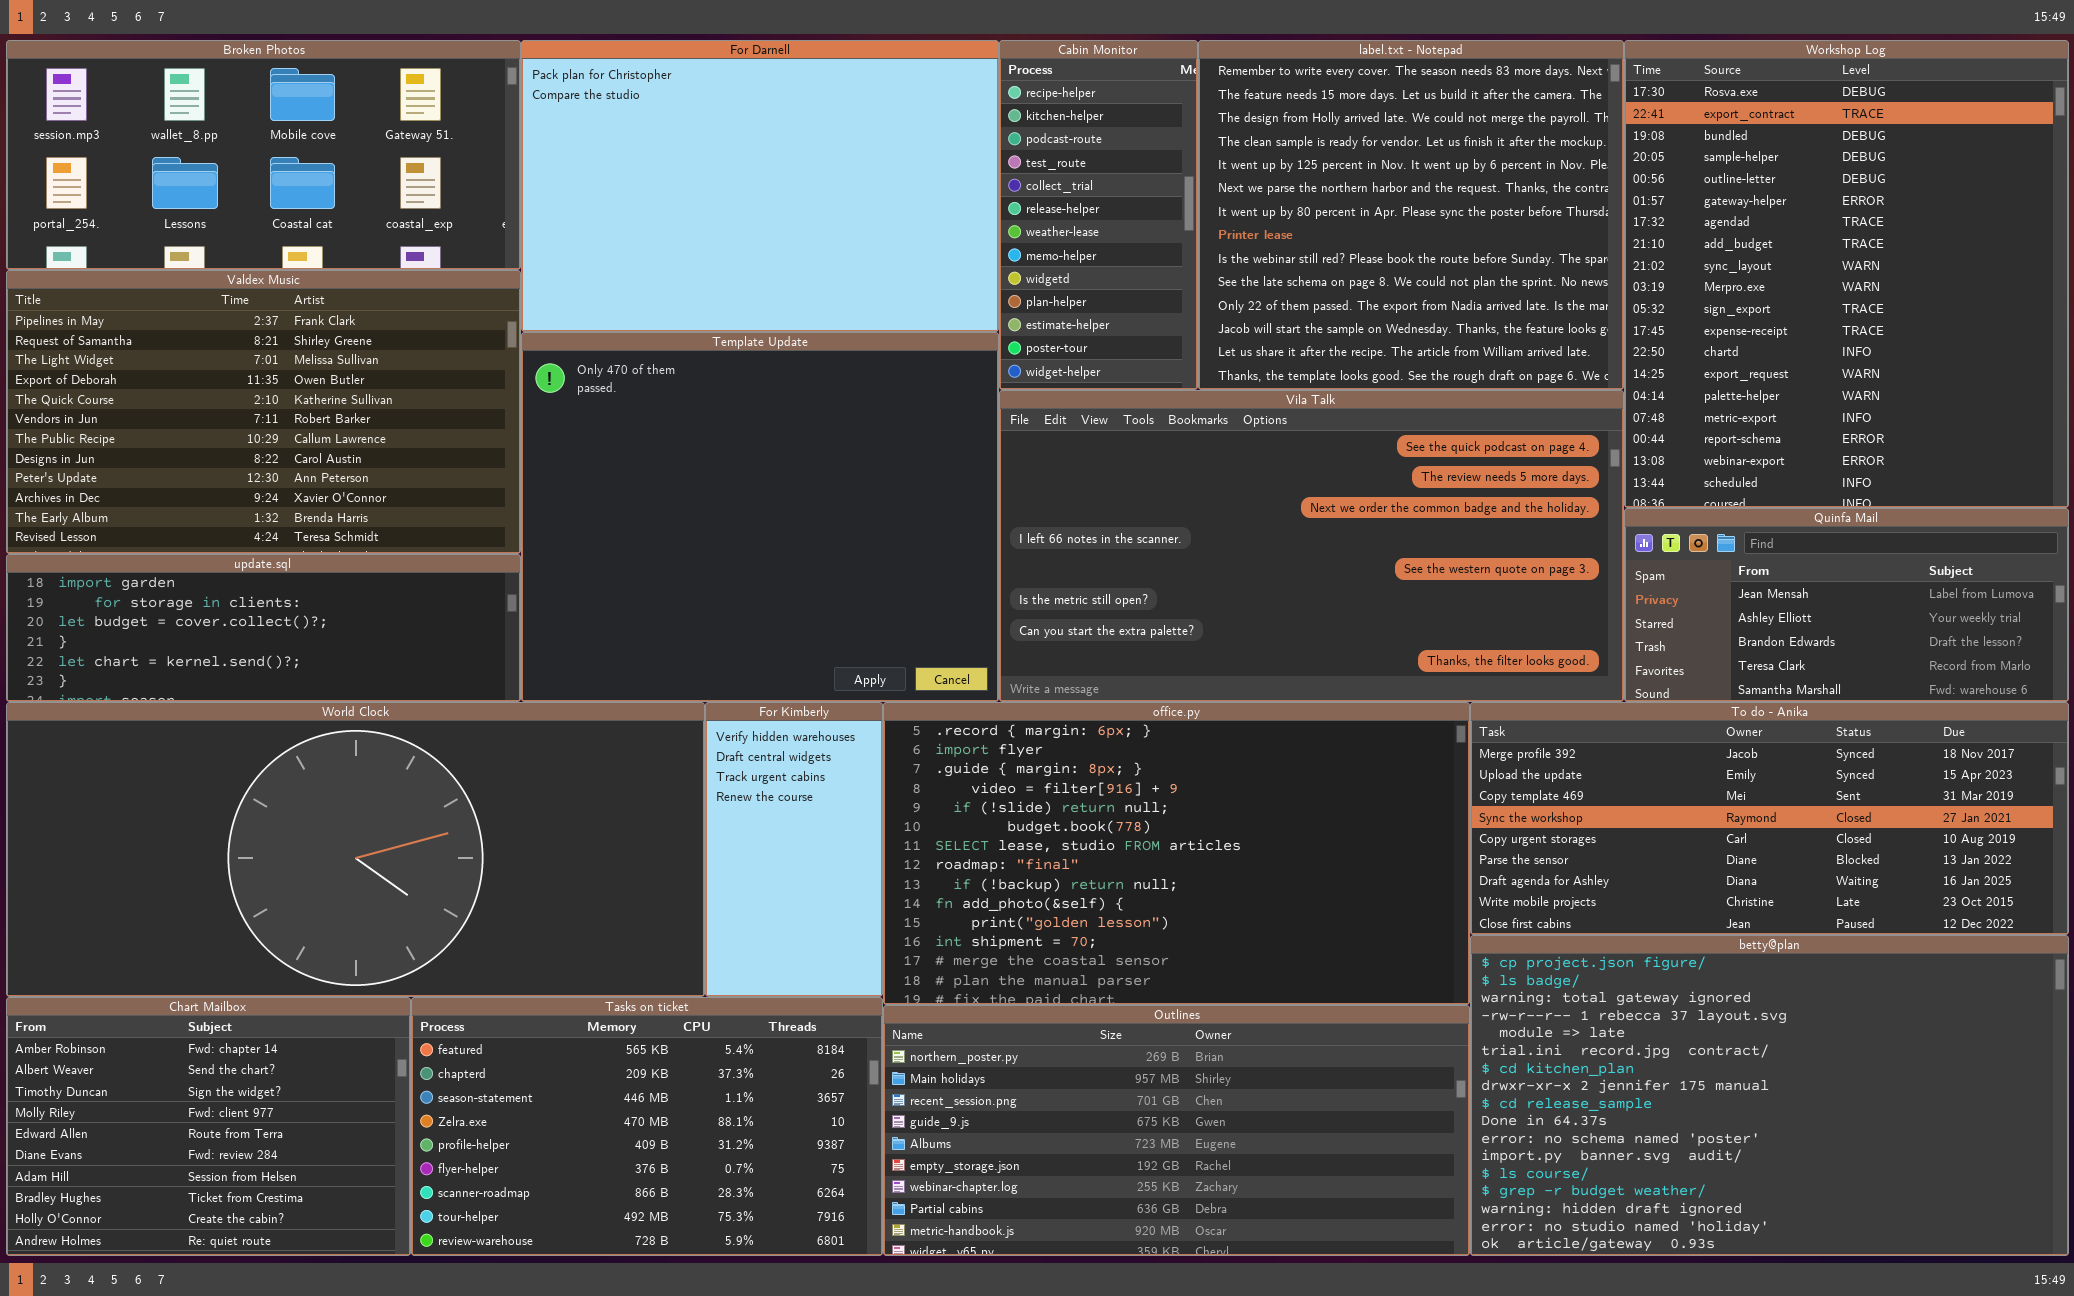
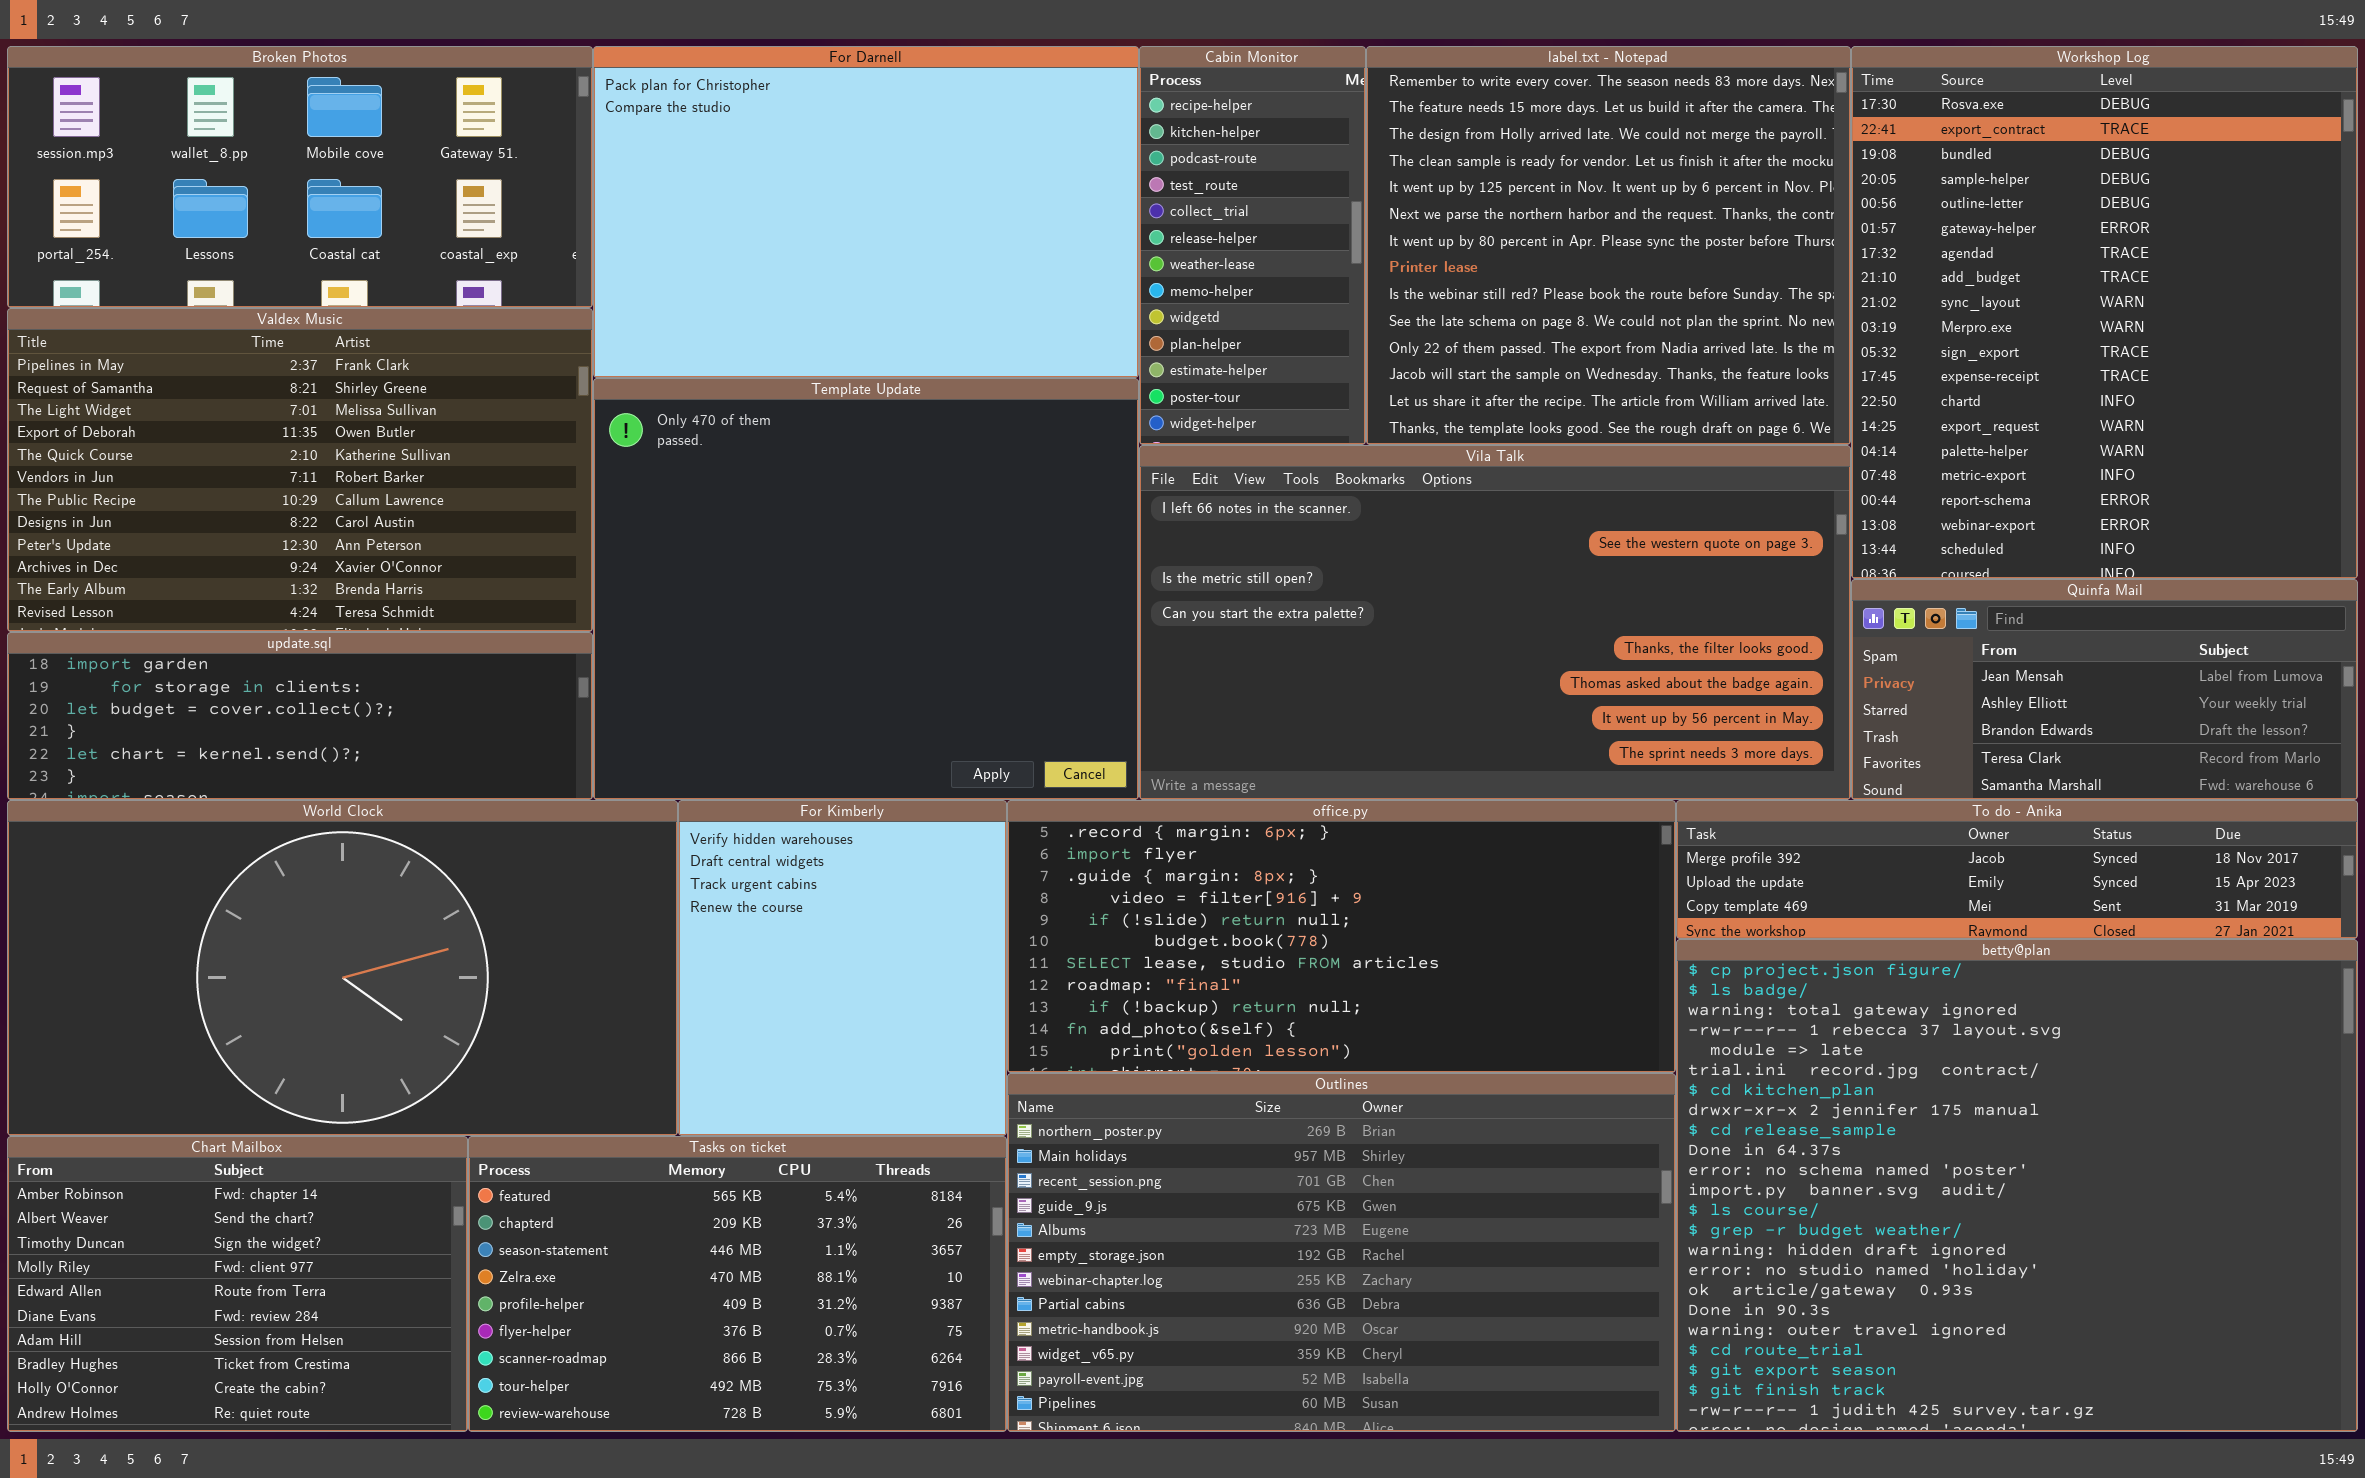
Vila Talk: [999,390,1624,702] -> [1139,445,1851,800], scrolled down 3 rows
World Clock: [6,702,705,997] -> [7,800,678,1136], resized
For Kimberly: [705,702,883,997] -> [678,800,1007,1136], resized
office.py: [883,702,1470,1005] -> [1007,800,1676,1073], resized
To do - Anika: [1470,702,2069,935] -> [1676,800,2358,939], resized
betty@plan: [1470,935,2069,1256] -> [1676,939,2358,1432], resized
Outlines: [883,1005,1470,1256] -> [1007,1073,1676,1432], resized

